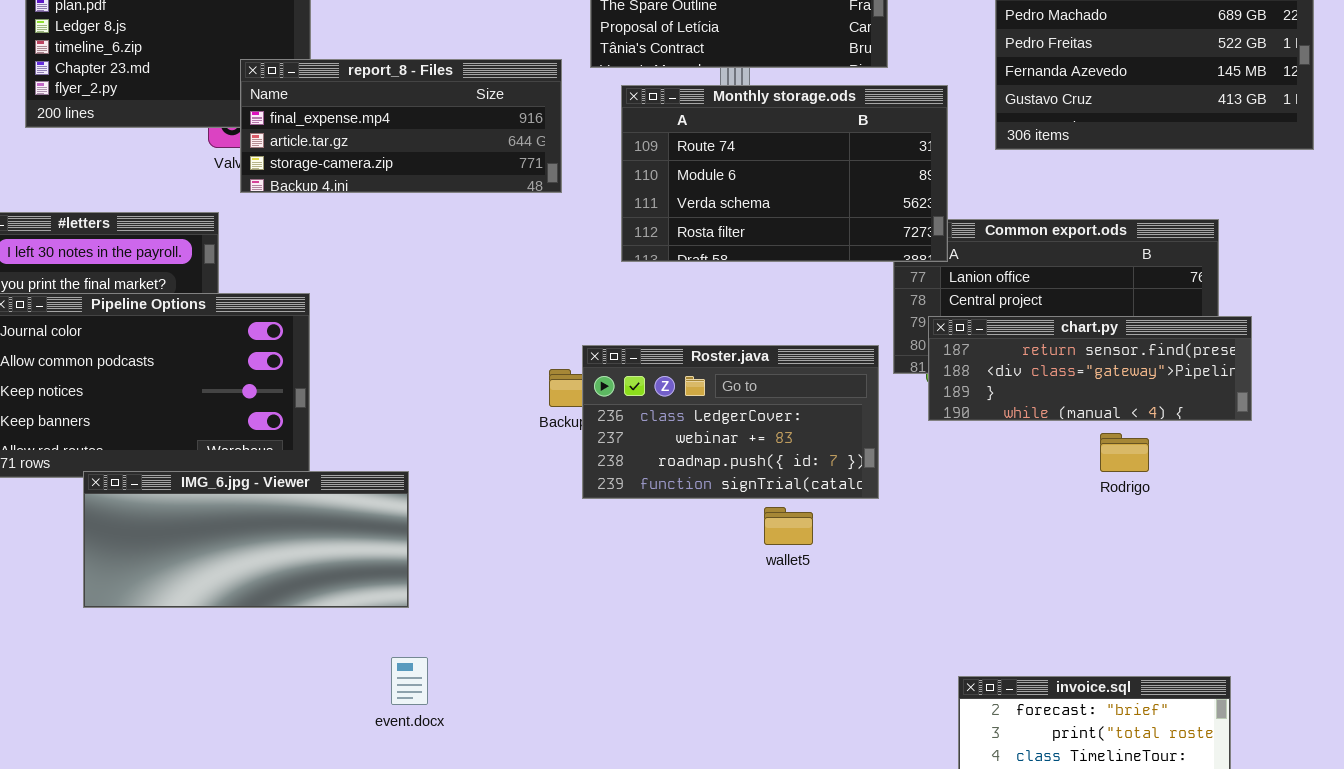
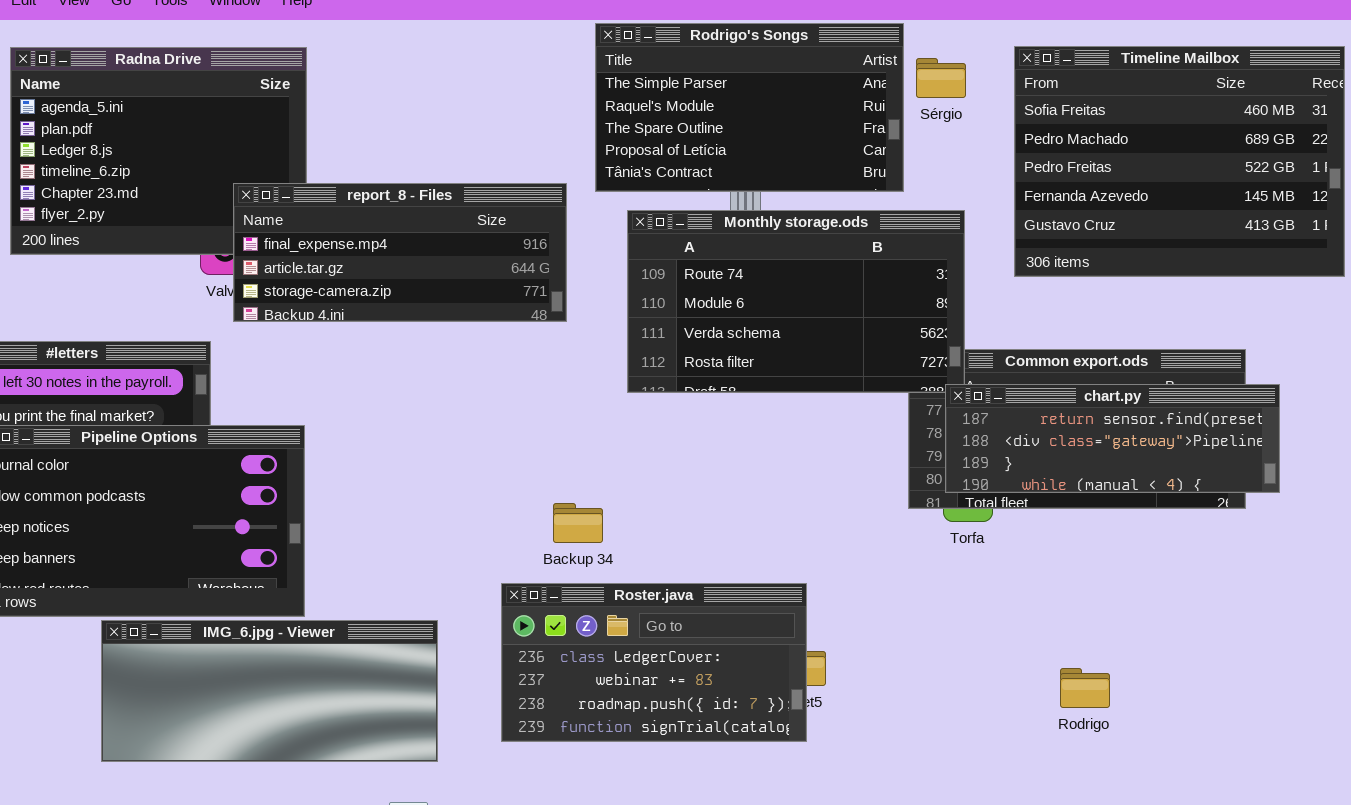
chart.py: [928,316,1252,421] -> [945,384,1280,493], moved
Roster.java: [582,345,879,499] -> [501,583,807,742], moved
Rodrigo: [1100,433,1149,472] -> [1060,668,1110,708], moved
IMG_6.jpg - Viewer: [83,471,409,608] -> [101,620,438,762], moved

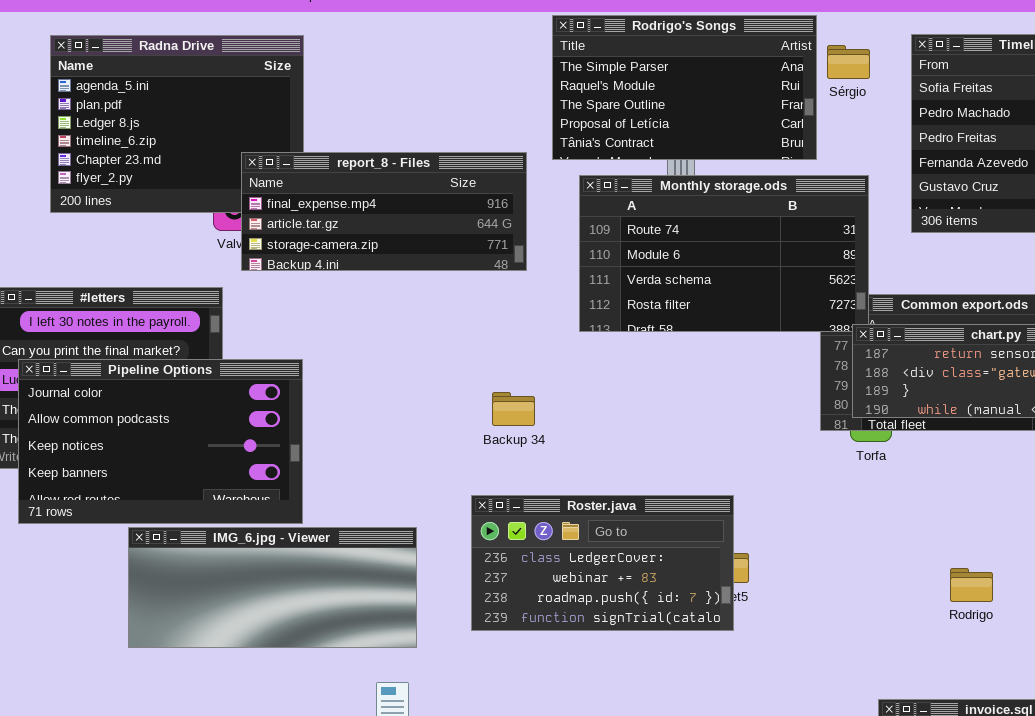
Backup 34: [553,503,603,543] -> [492,392,535,426], moved

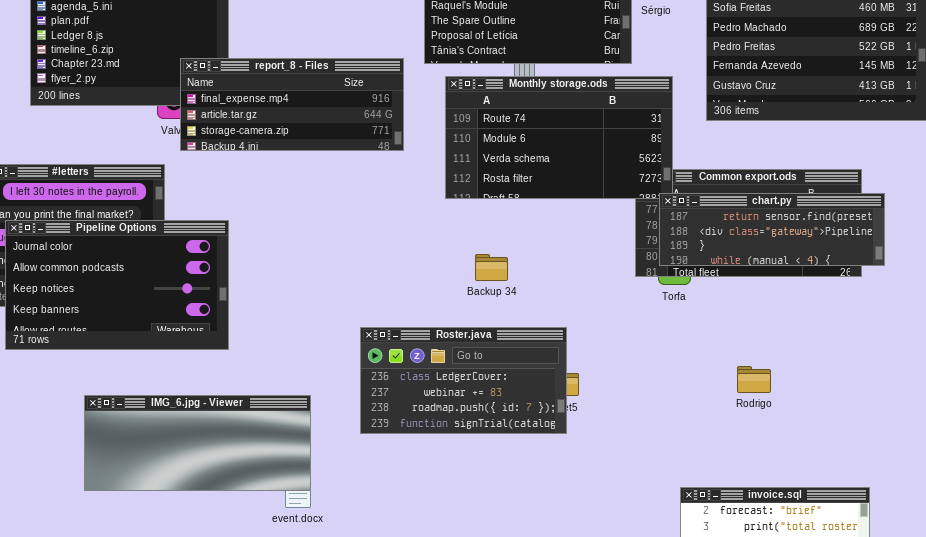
Backup 34: [492,392,535,426] -> [475,254,508,281], moved
IMG_6.jpg - Viewer: [128,527,417,648] -> [84,395,311,491], moved
Rodrigo: [950,568,993,602] -> [737,366,771,393], moved

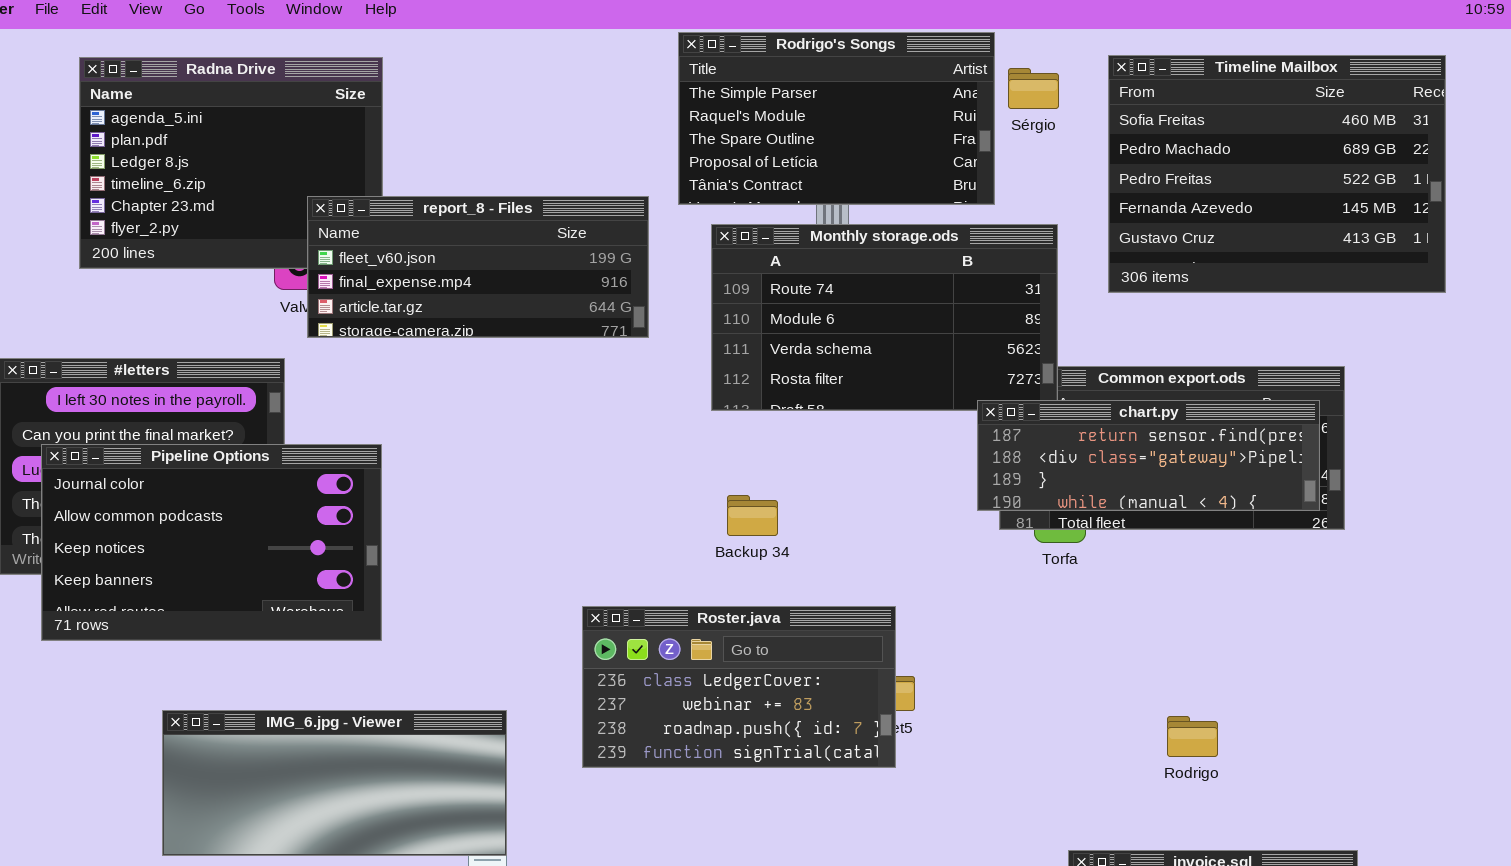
report_8 - Files: [180,58,404,151] -> [307,196,649,338], scrolled up 1 row
chart.py: [659,193,885,266] -> [977,400,1320,511], moved
Backup 34: [475,254,508,281] -> [727,495,778,536], moved
Rodrigo: [737,366,771,393] -> [1167,716,1218,757], moved

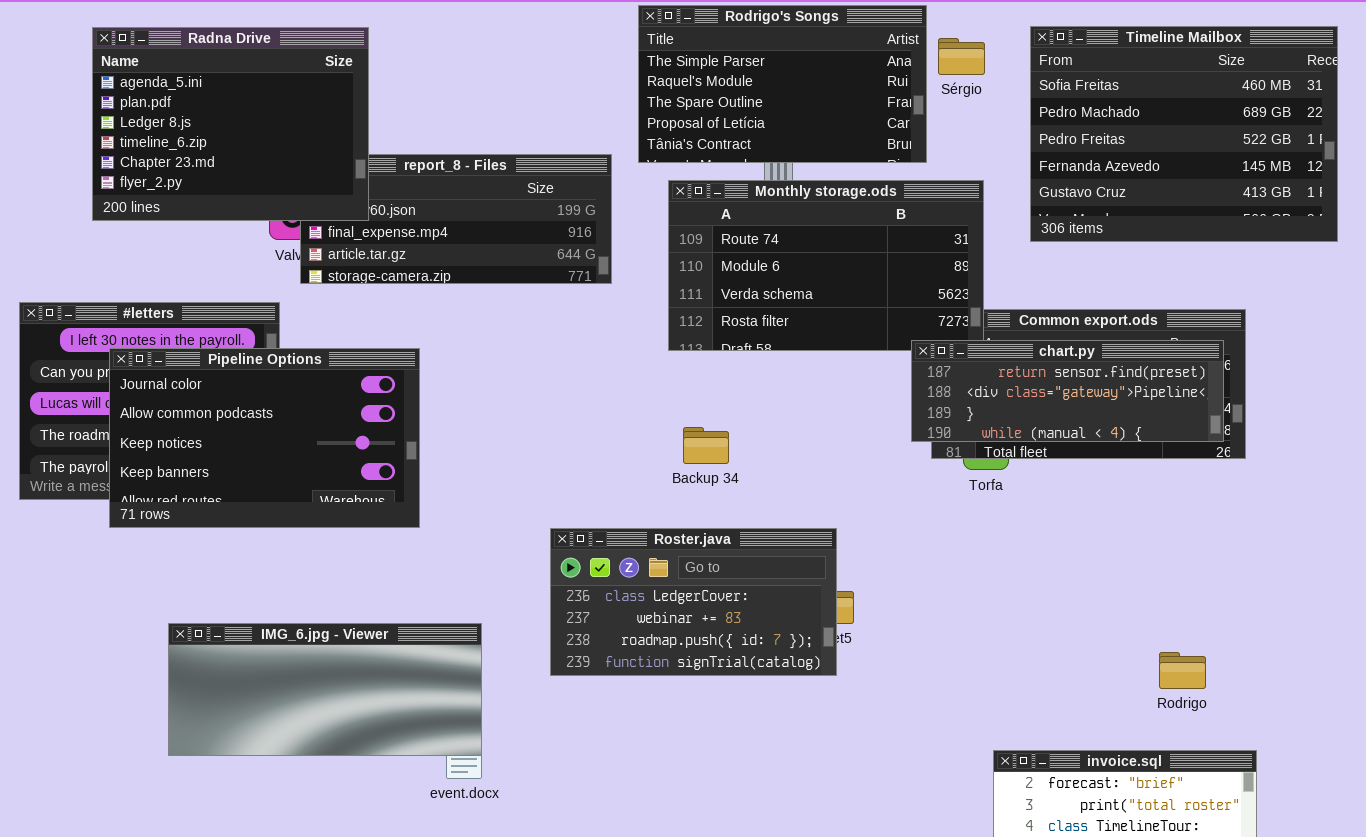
Radna Drive: [79,57,383,269] -> [92,27,369,221], raised
Pipeline Options: [41,444,382,641] -> [109,348,420,528], moved
Rodrigo: [1167,716,1218,757] -> [1159,652,1206,689], moved

